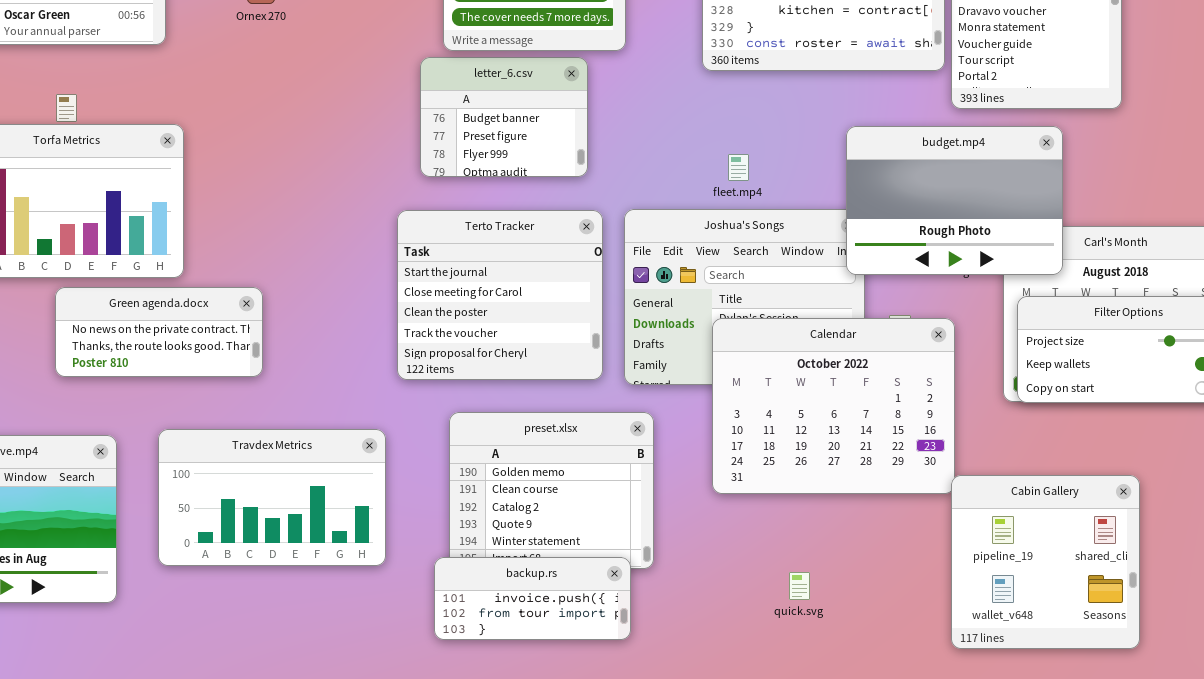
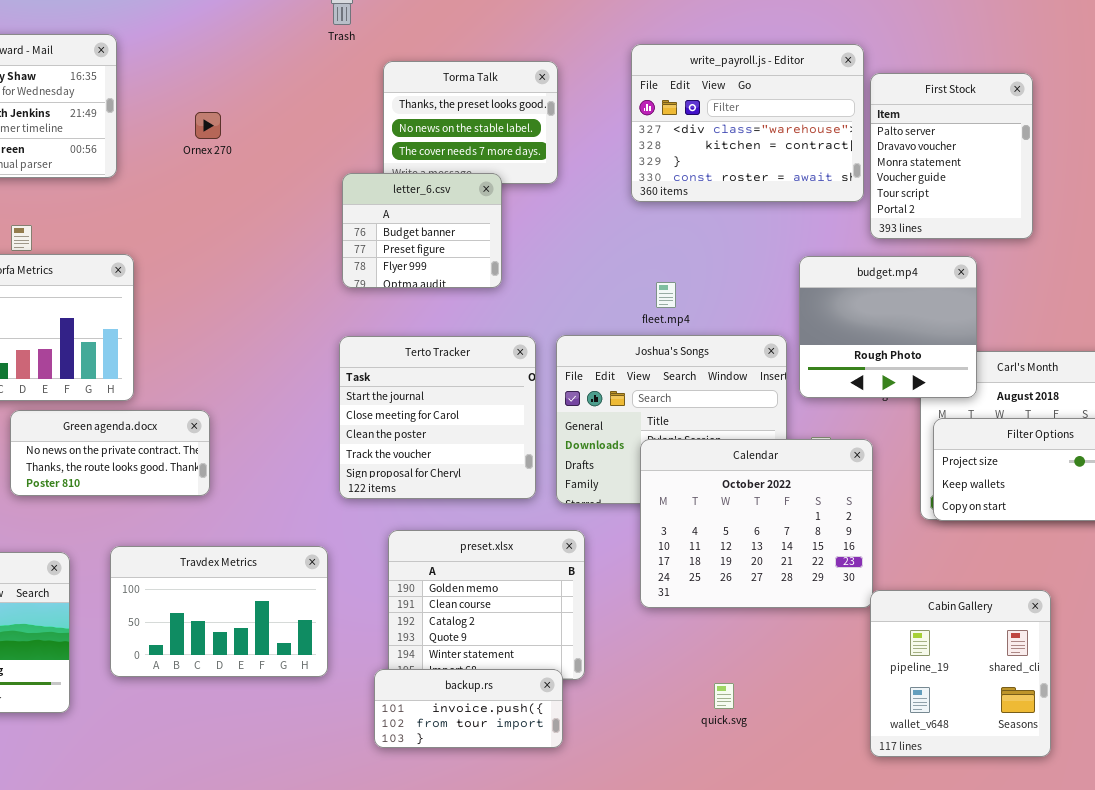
letter_6.csv: [420,57,588,177] -> [342,173,502,288], moved
budget.mp4: [846,126,1063,275] -> [799,256,977,398], resized

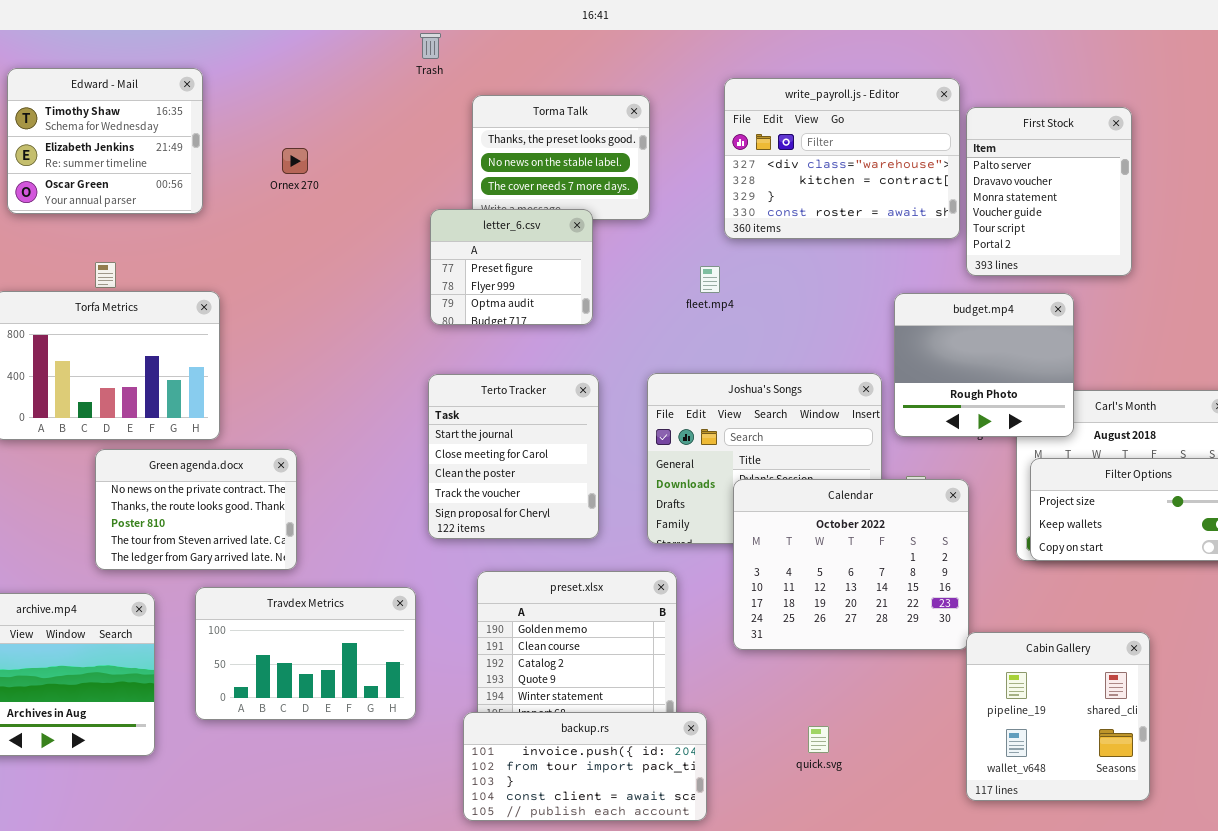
letter_6.csv: [342,173,502,288] -> [430,209,593,325], scrolled down 1 row
fleet.mp4: [656,282,676,308] -> [700,266,720,293], moved
Terto Tracker: [339,336,536,499] -> [428,374,599,539], resized
Green agenda.docx: [10,410,210,496] -> [95,449,297,570], resized
backup.rs: [374,669,563,748] -> [463,712,707,821], resized

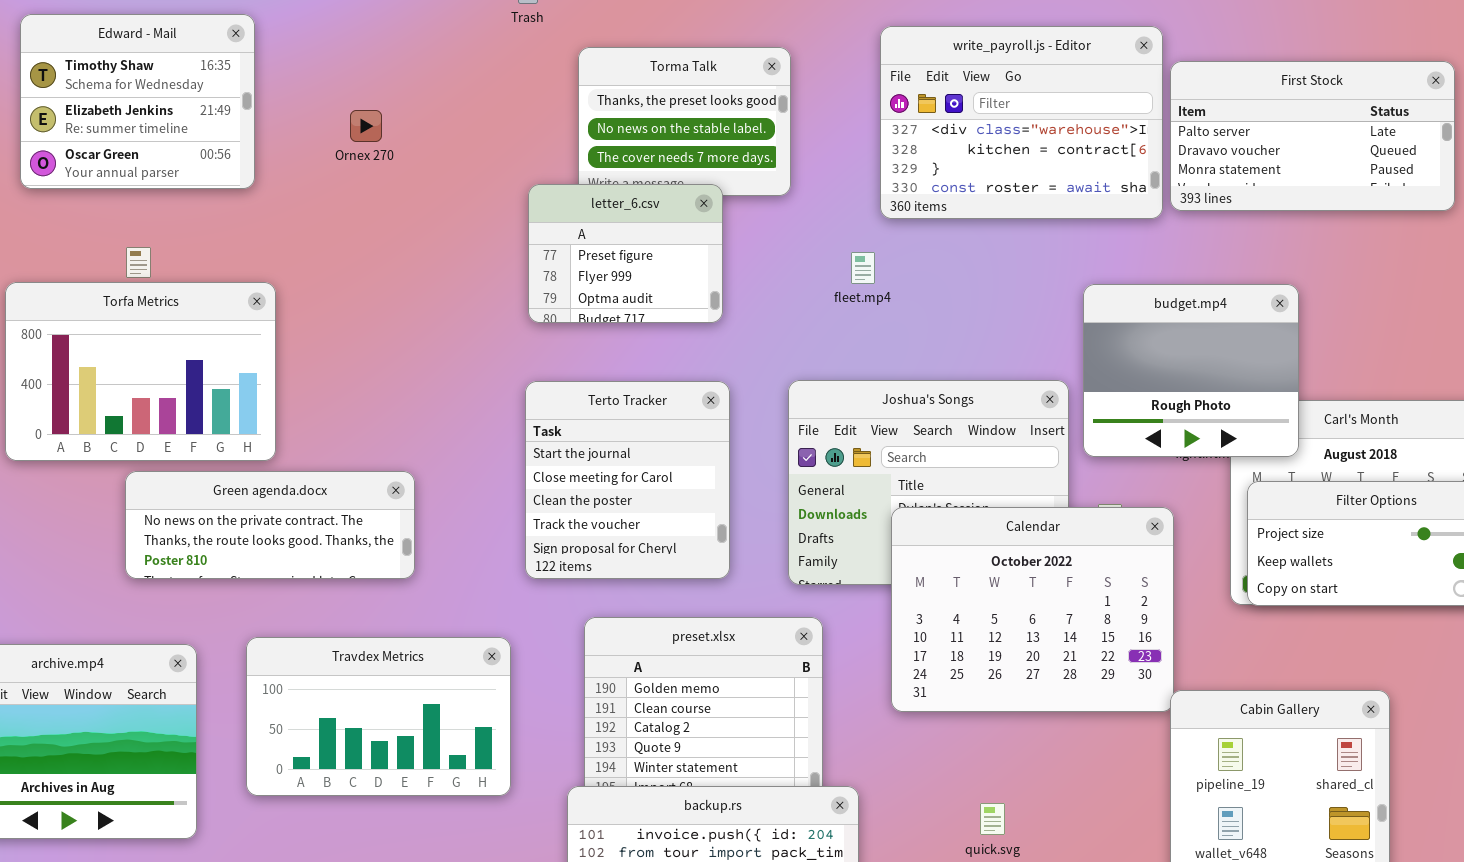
First Stock: [966,107,1132,276] -> [1170,61,1455,211], resized
Green agenda.docx: [95,449,297,570] -> [125,471,415,579], resized

